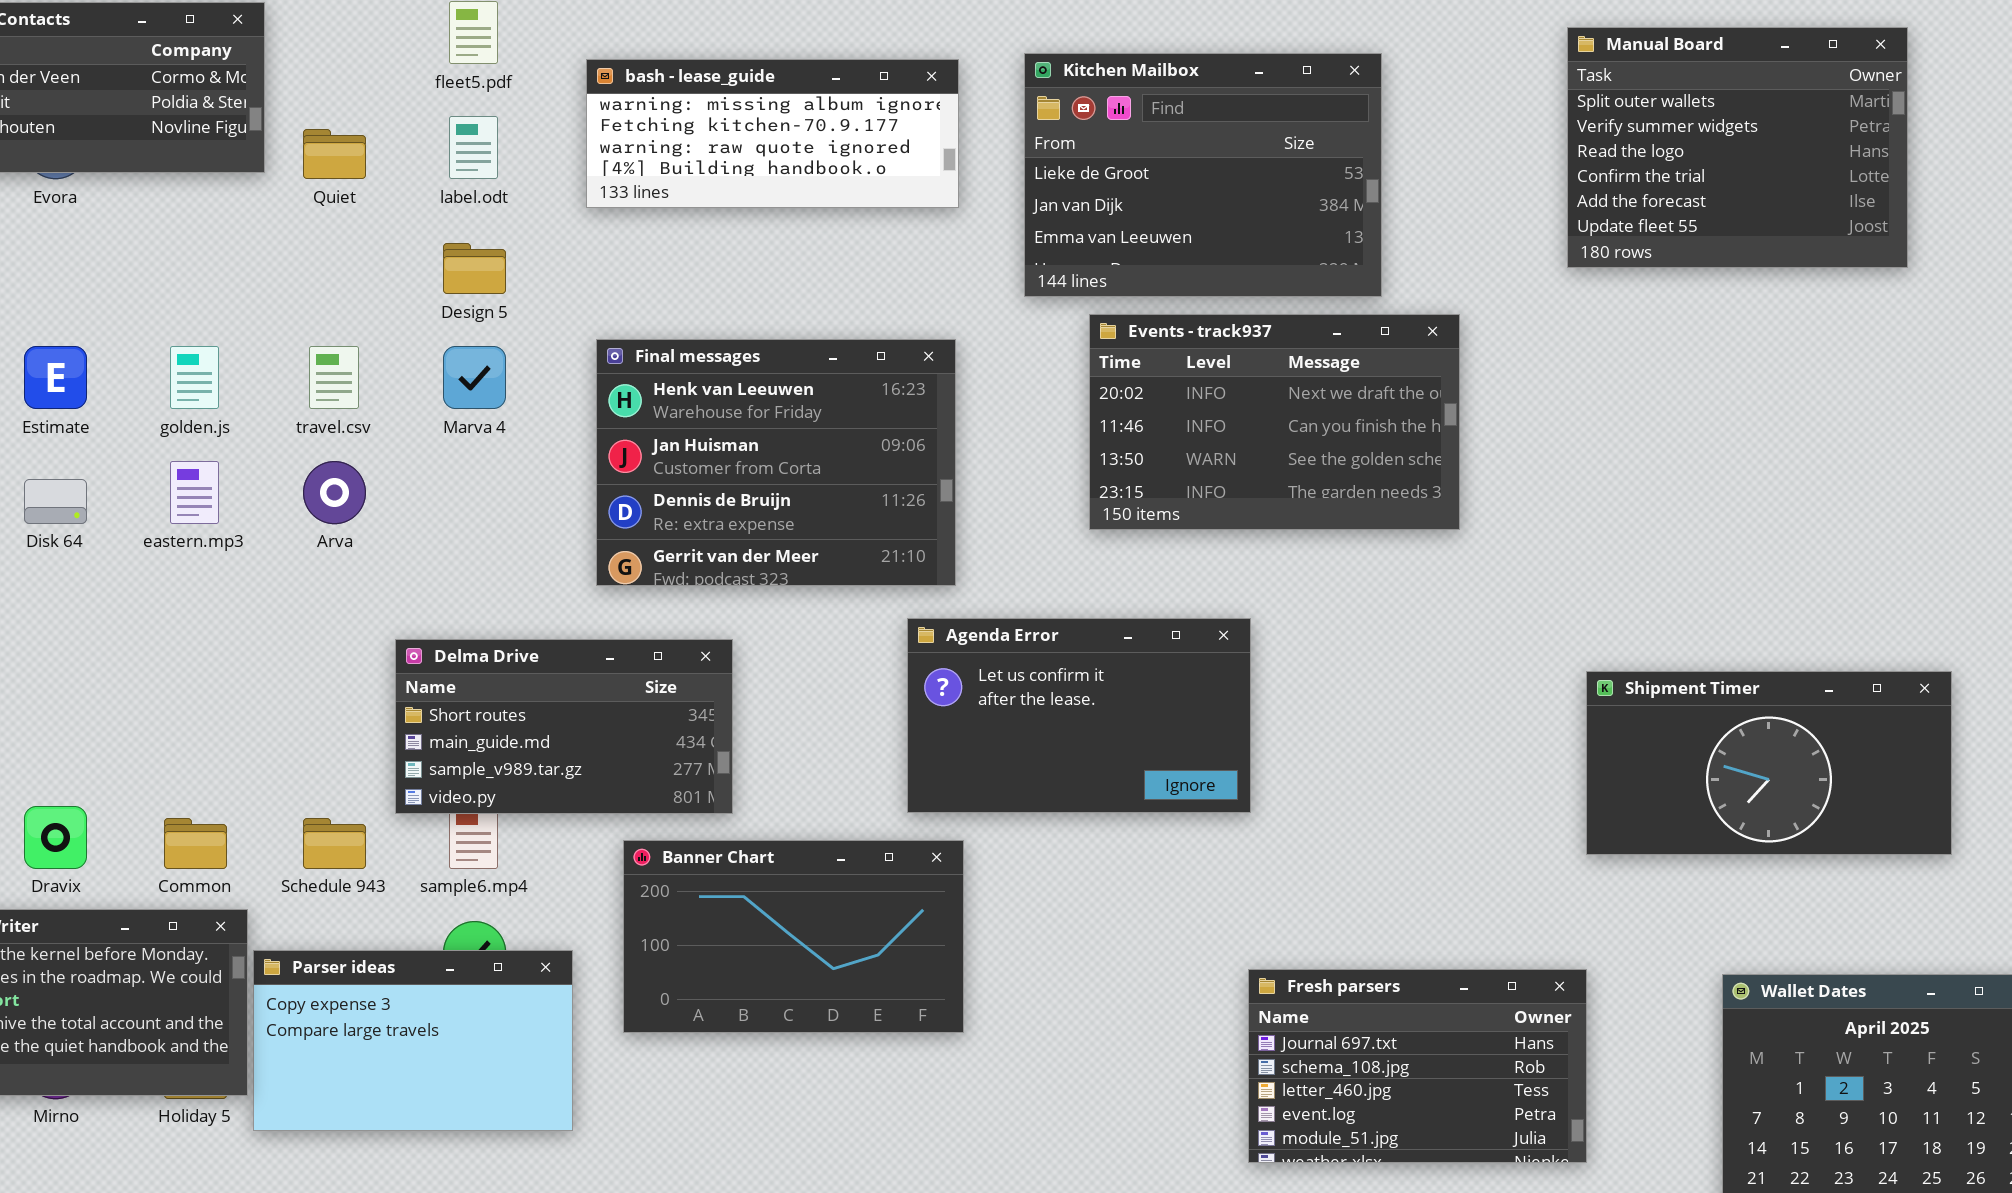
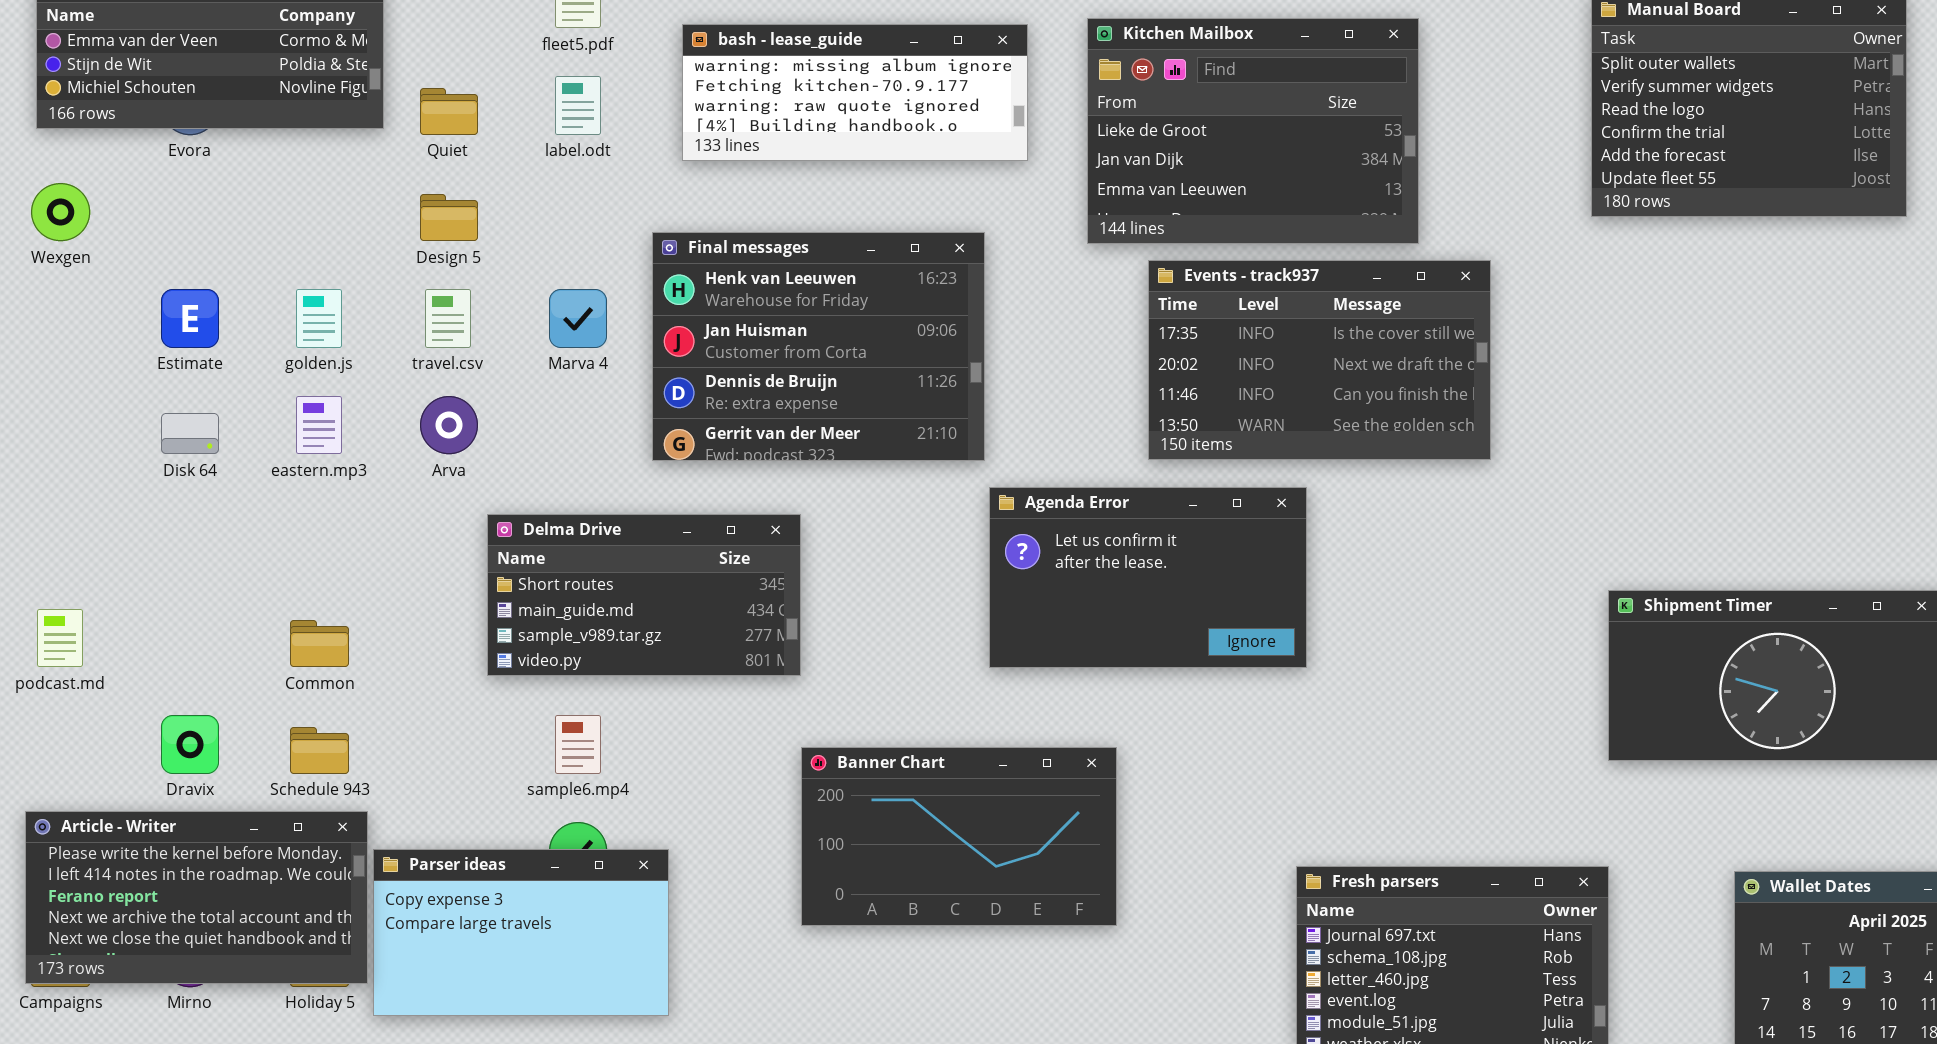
Design 5: [443,243,506,294] -> [420,194,478,241], moved
Events - track937: [1089,314,1460,530] -> [1148,260,1491,460], scrolled up 1 row
Final messages: [596,339,956,586] -> [652,232,985,461], moved
Agenda Error: [907,618,1251,813] -> [989,487,1307,668], moved
Delma Drive: [395,639,733,814] -> [487,514,801,676], moved
Common: [164,818,227,869] -> [290,620,349,667], moved
Schedule 943: [303,818,366,869] -> [290,727,349,774], moved
Banner Chart: [623,840,964,1033] -> [801,747,1117,926], moved

